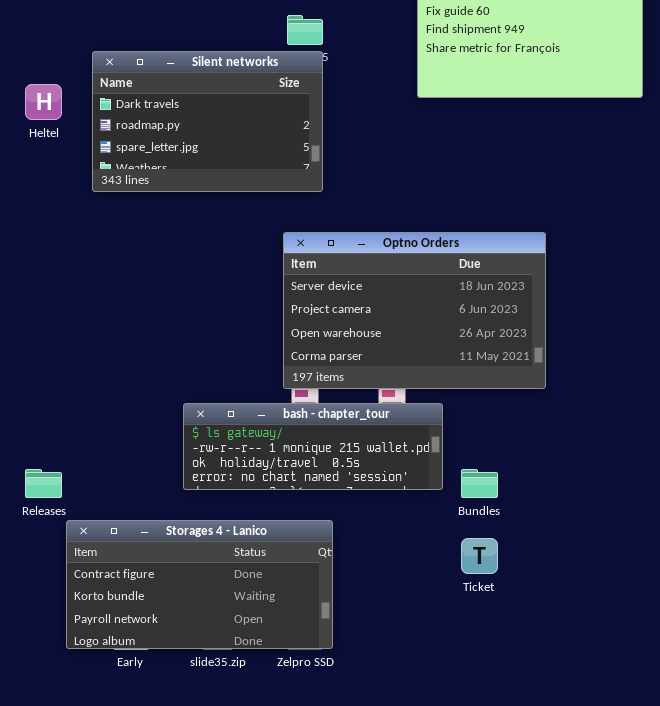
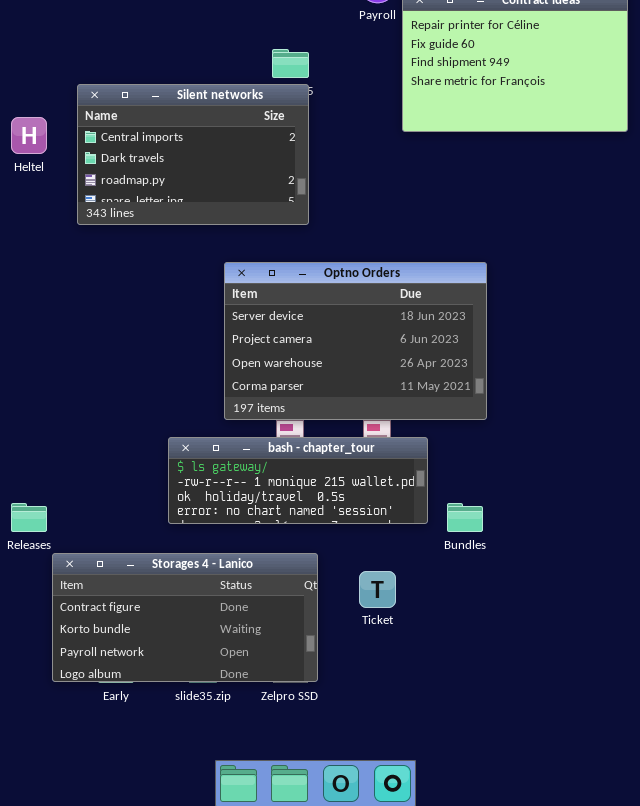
Silent networks: [92,51,323,192] -> [77,84,309,225], scrolled up 1 row
Optno Orders: [283,232,546,389] -> [224,262,487,420], moved
Ticket: [461,538,498,574] -> [359,571,396,608], moved

